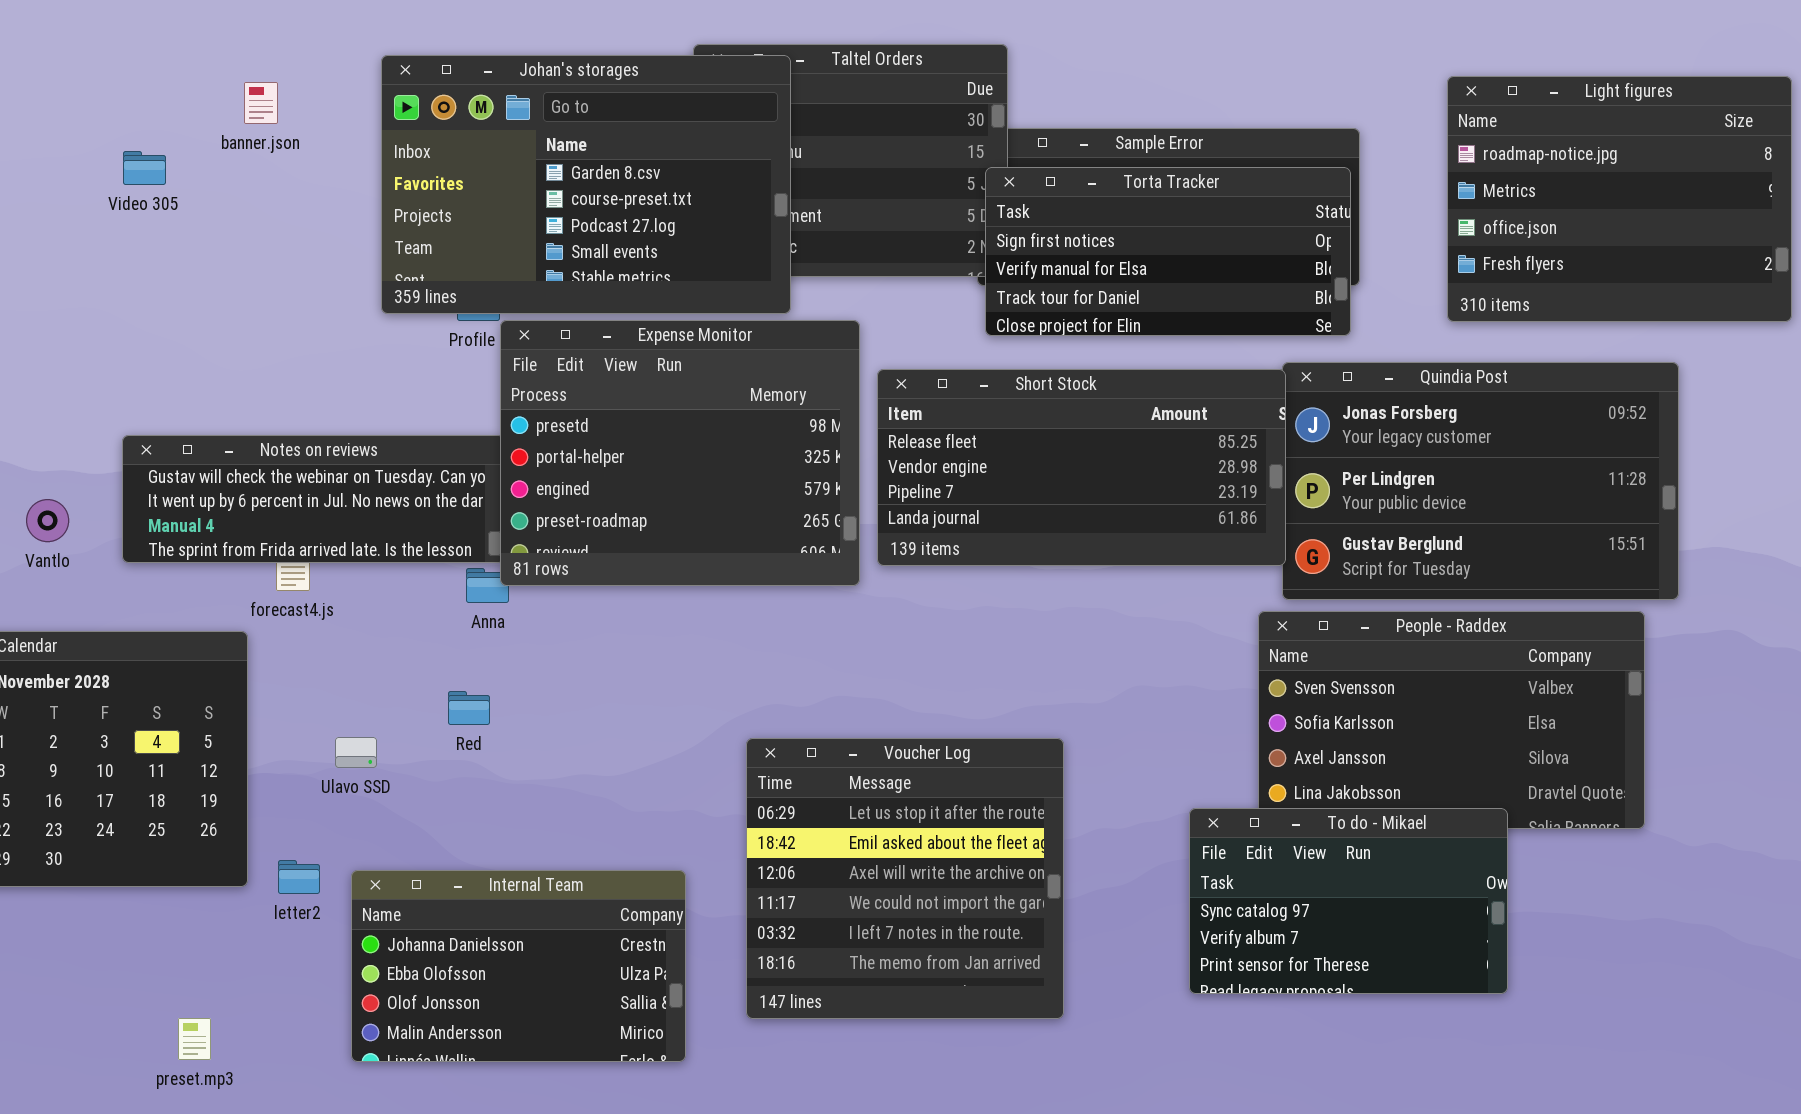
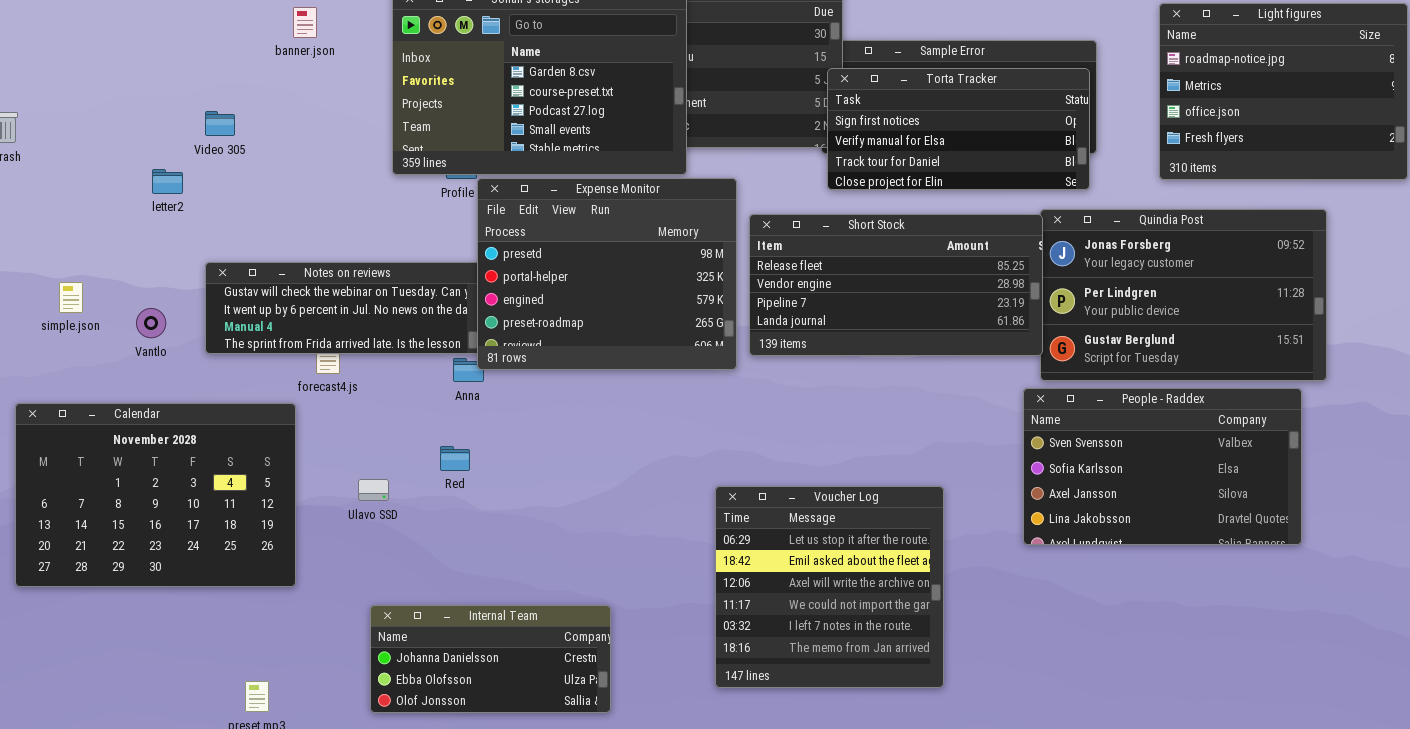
Video 305: [123,151,166,185] -> [205,111,235,136], moved
Voucher Log: [746,738,1064,1019] -> [715,486,944,688], moved
To do - Mikael: [1189,808,1508,994] -> none, closed
letter2: [278,860,320,894] -> [152,169,183,194], moved
Internal Team: [351,870,686,1062] -> [370,605,611,713], resized

